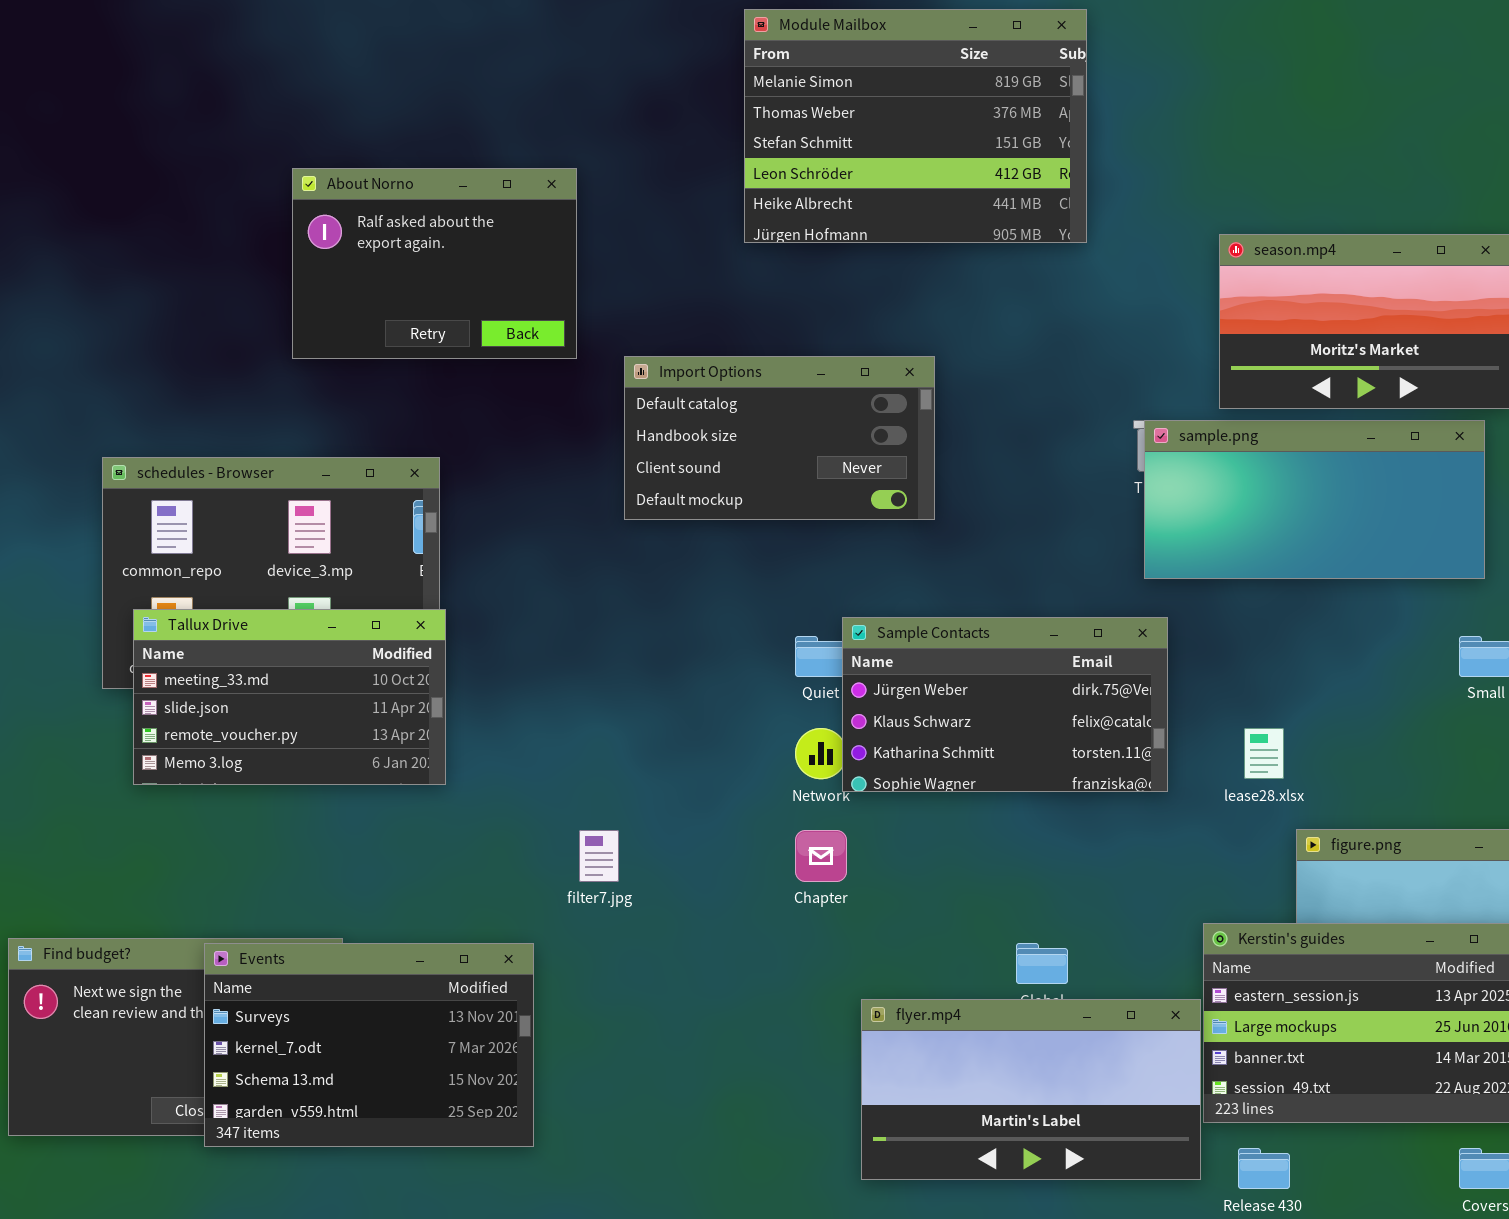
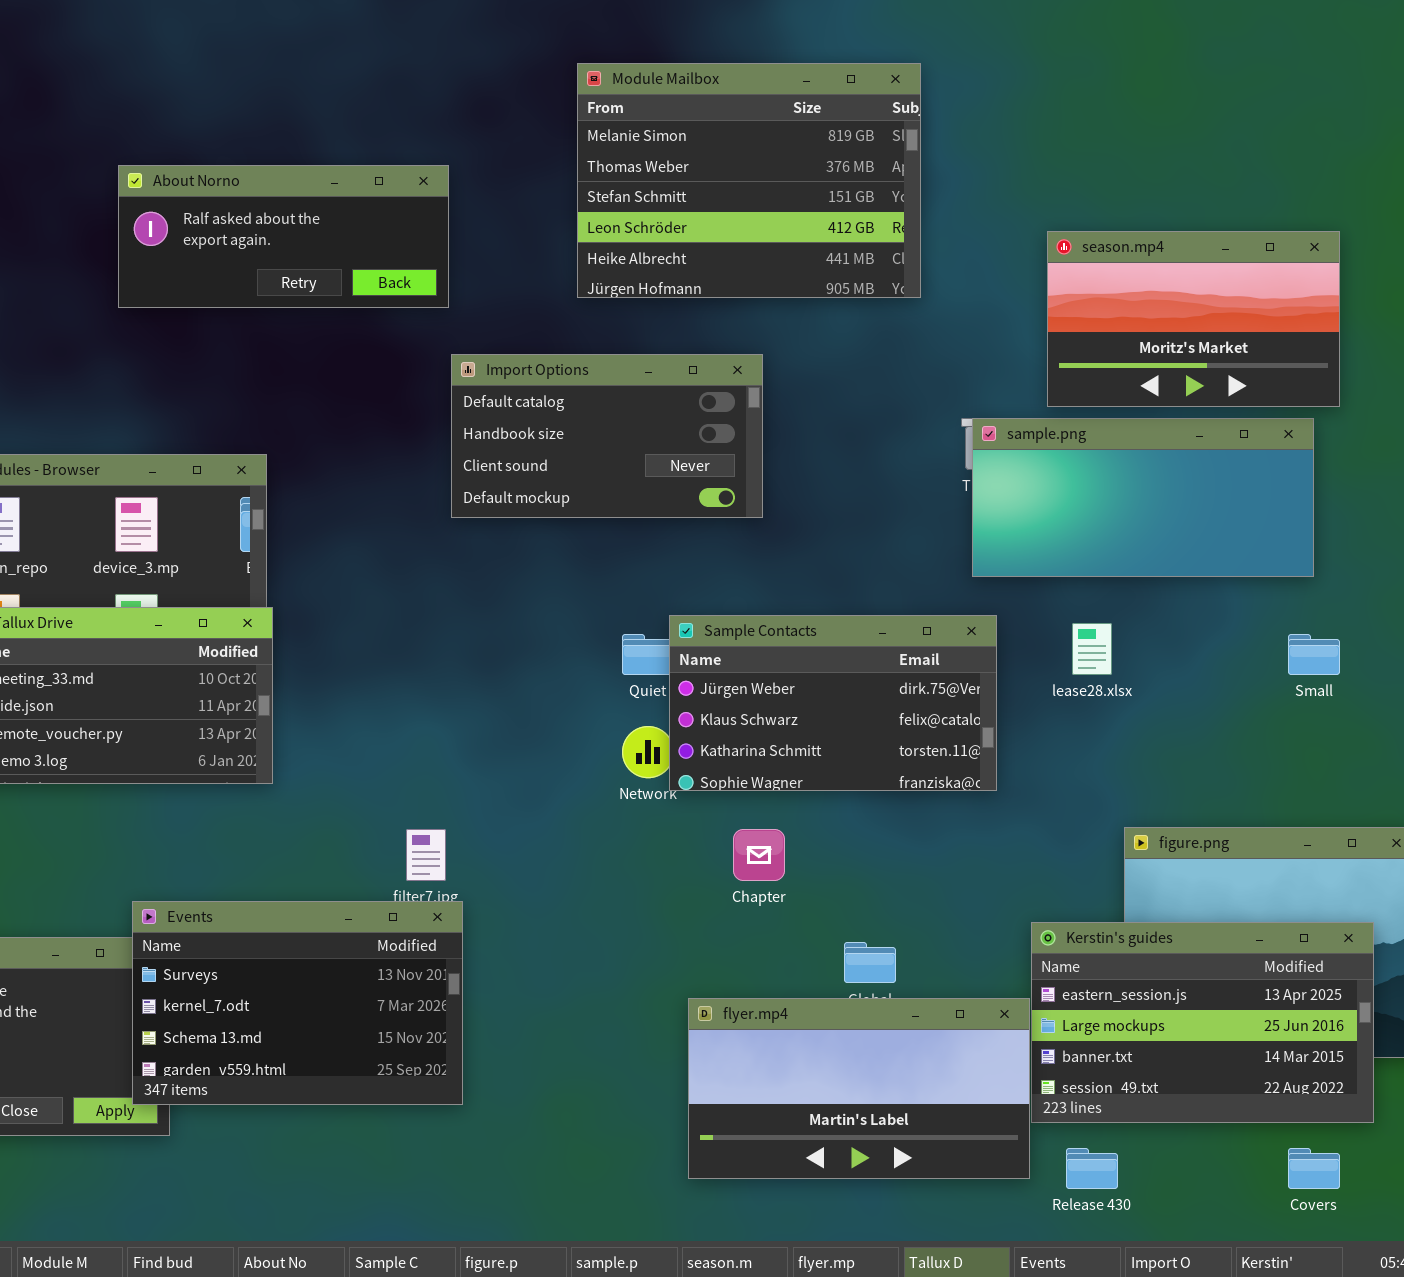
Module Mailbox: [744,9,1087,243] -> [577,63,921,298], moved
About Norno: [292,168,577,359] -> [118,165,449,308], resized
lease28.xlsx: [1244,728,1284,779] -> [1072,623,1112,675], moved
Chapter: [795,830,847,882] -> [733,829,785,881], moved
Events: [204,943,534,1147] -> [132,901,463,1105], moved

